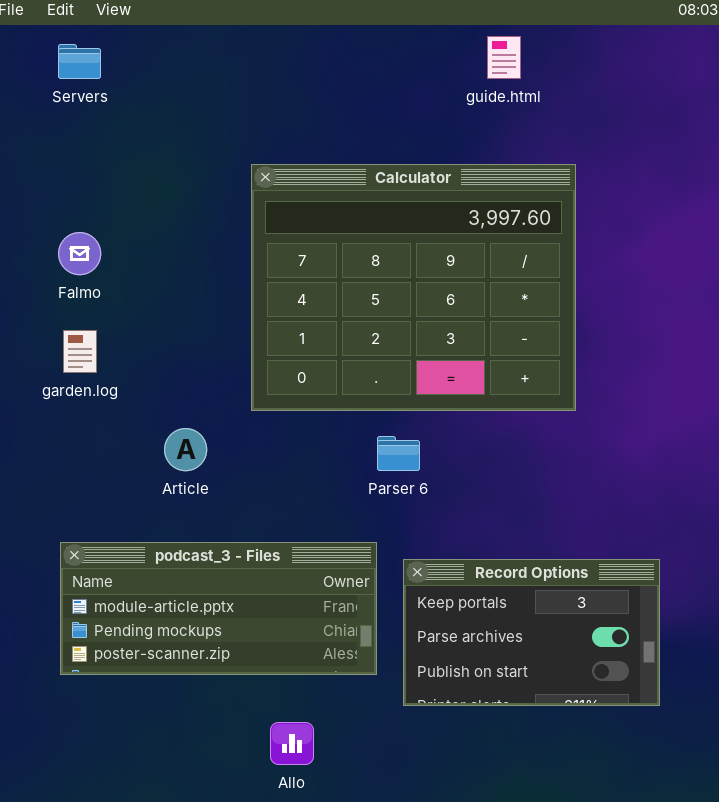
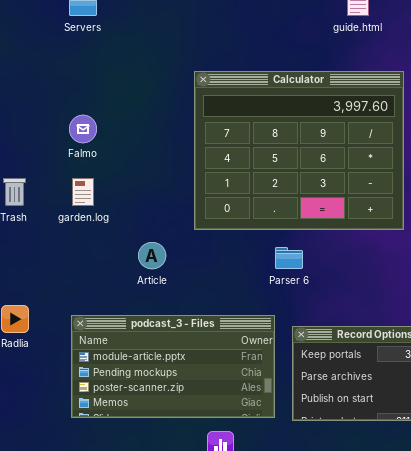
podcast_3 - Files: [60,542,377,675] -> [71,315,275,418], resized

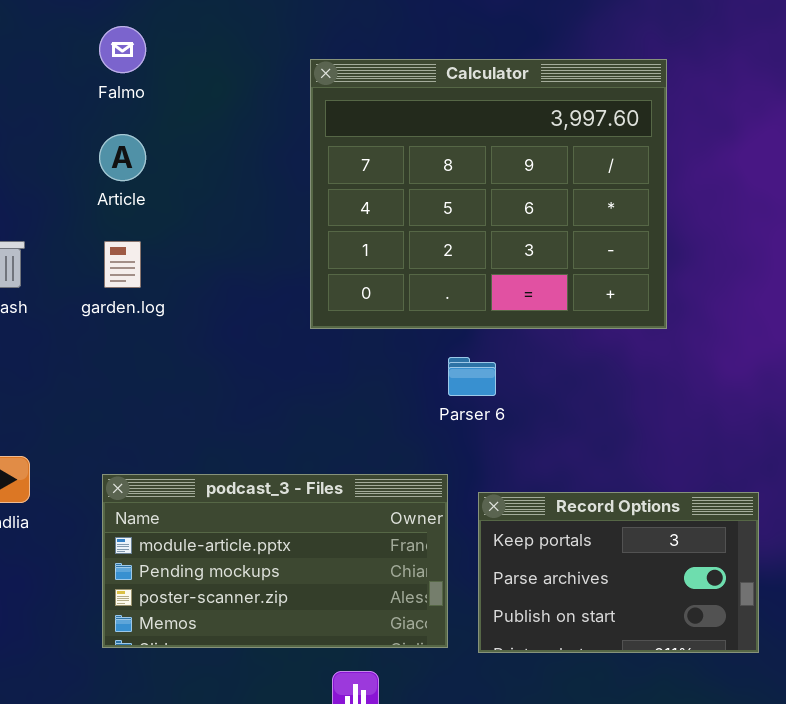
Falmo: [69,115,97,143] -> [99,26,146,73], moved
Article: [138,242,166,269] -> [99,134,146,181], moved

